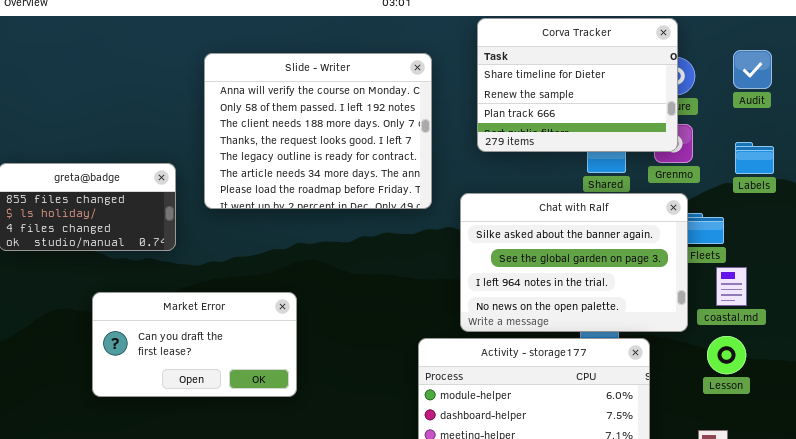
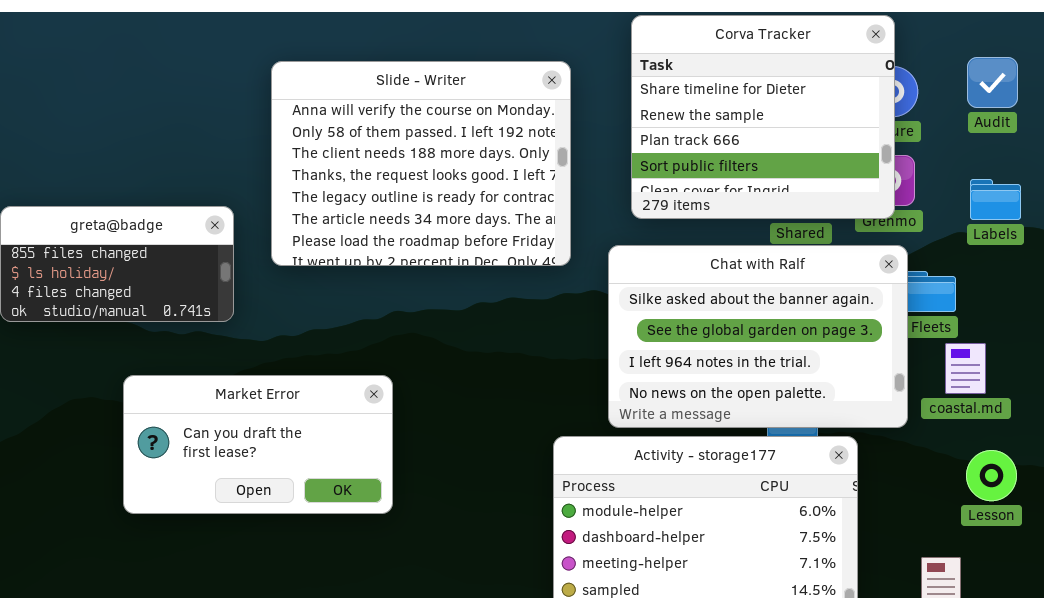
Corva Tracker: [477,18,678,152] -> [631,15,895,219], resized
Lesson: [707,336,746,374] -> [966,450,1017,501], moved

